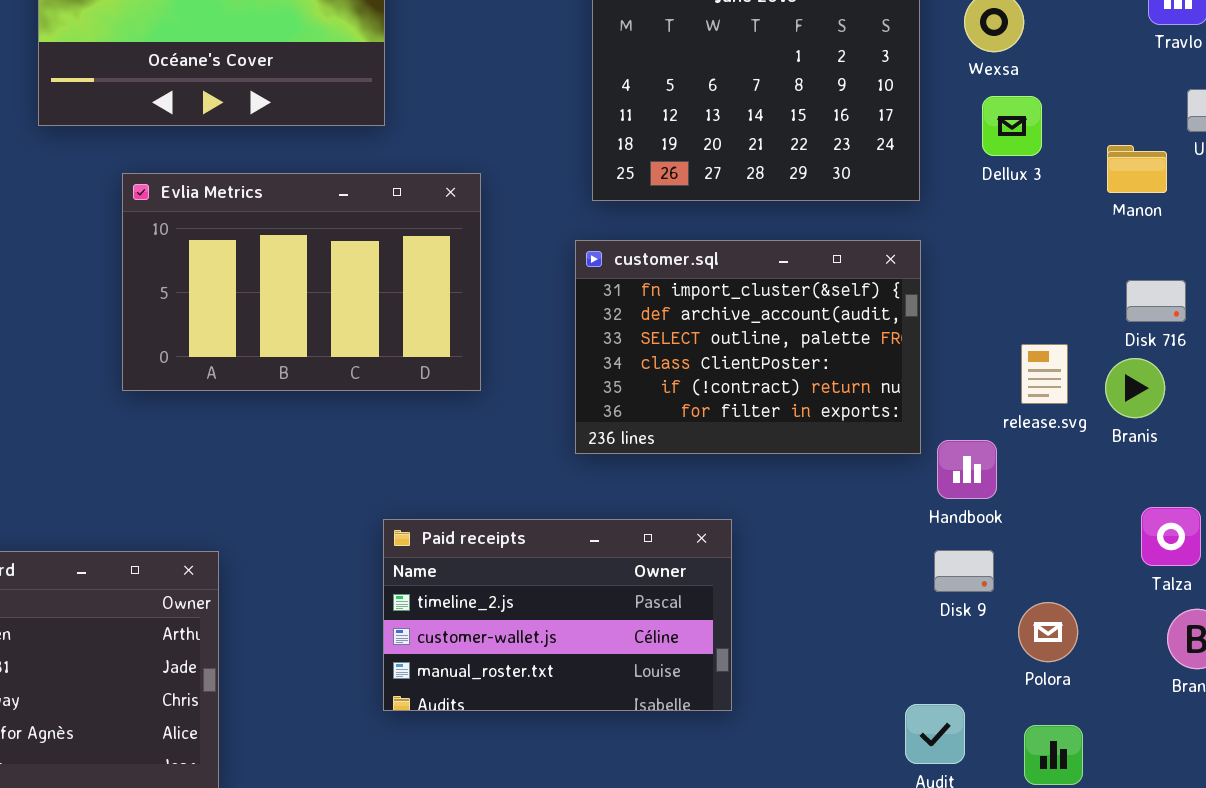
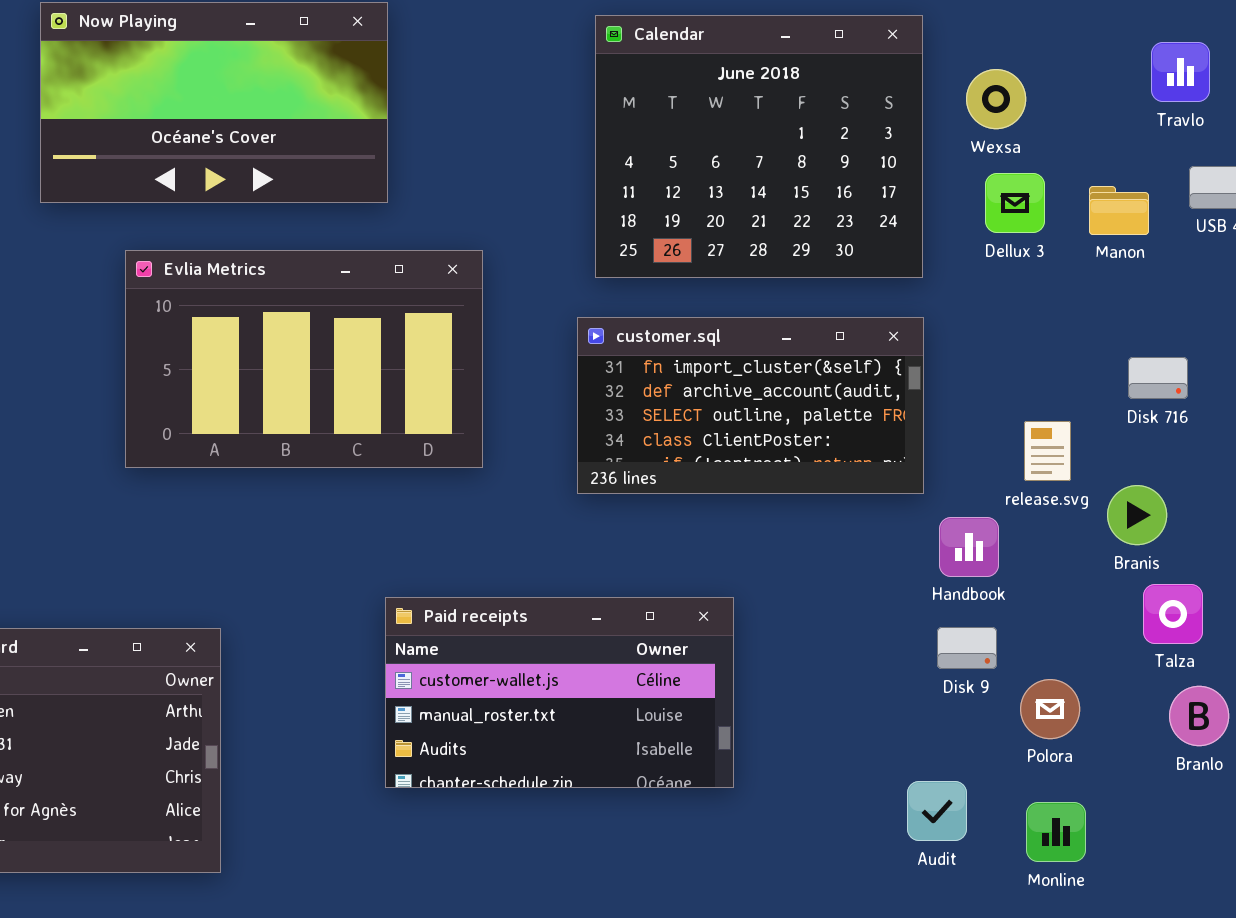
Manon: [1107,145,1167,193] -> [1089,186,1149,235], moved
customer.sql: [575,240,921,454] -> [577,317,924,494], resized
Branis: [1105,358,1165,418] -> [1107,485,1167,545], moved
Paid receipts: [383,519,732,711] -> [385,597,734,788], scrolled down 1 row

